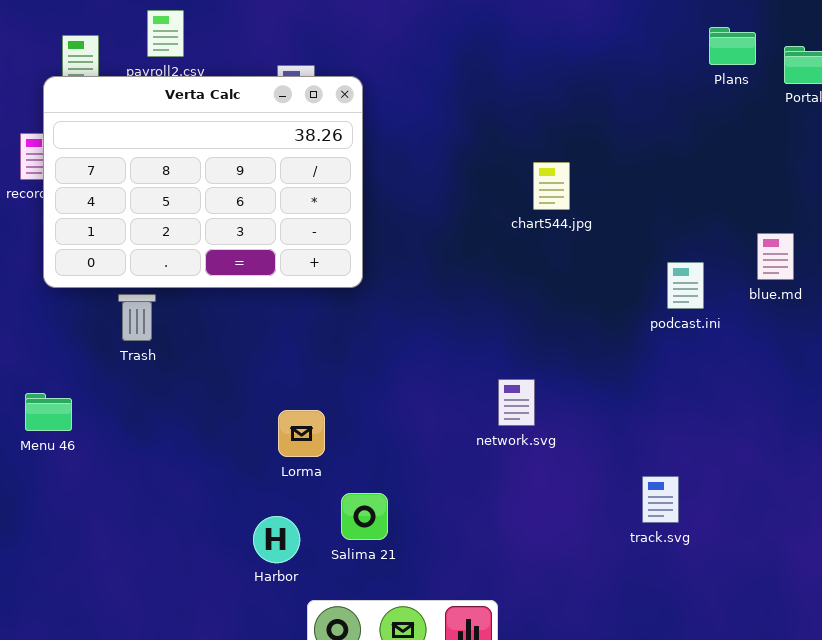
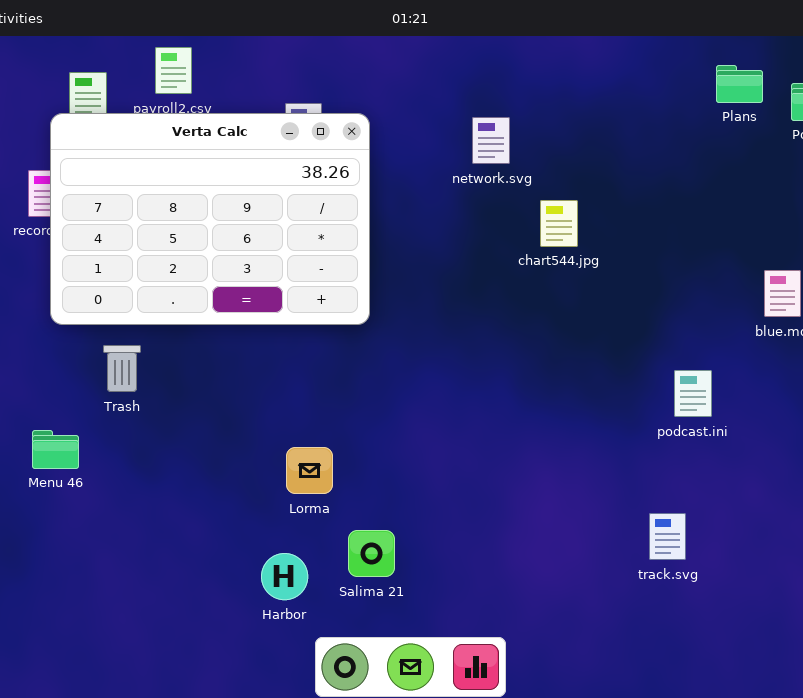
podcast.ini: [667,262,704,309] -> [674,370,712,417], moved
Trash: [118,294,156,341] -> [103,345,141,392], moved
network.svg: [498,379,535,426] -> [472,117,510,164], moved

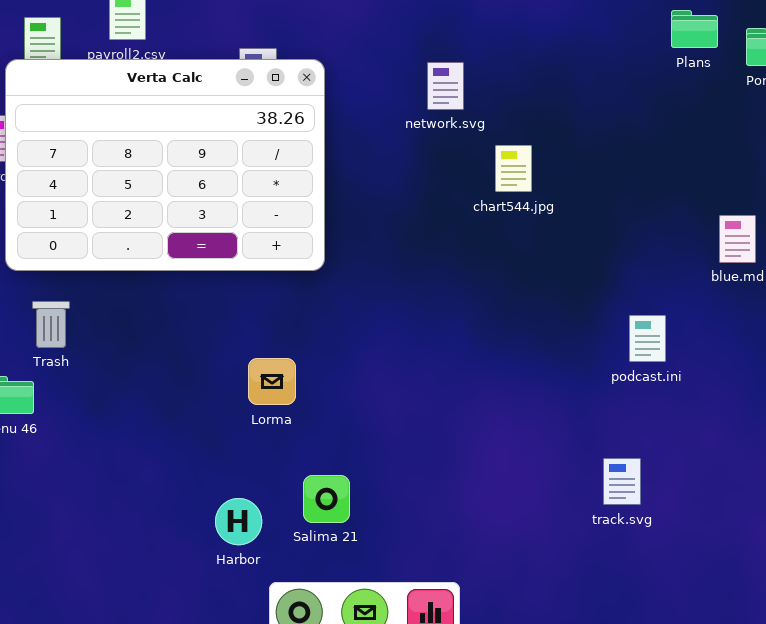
Trash: [103,345,141,392] -> [32,301,70,348], moved
Lorma: [286,447,333,494] -> [248,358,296,405], moved

